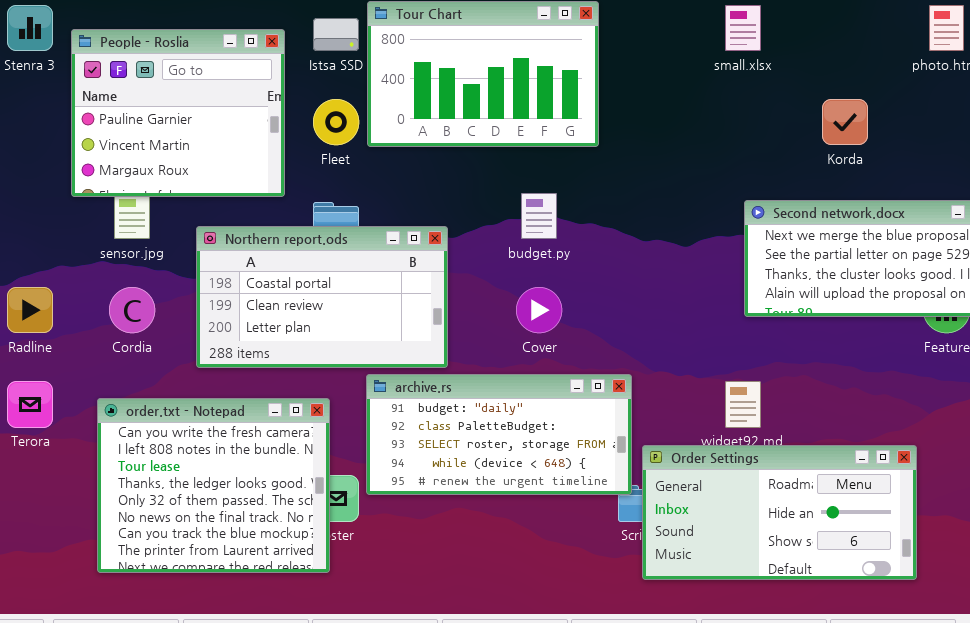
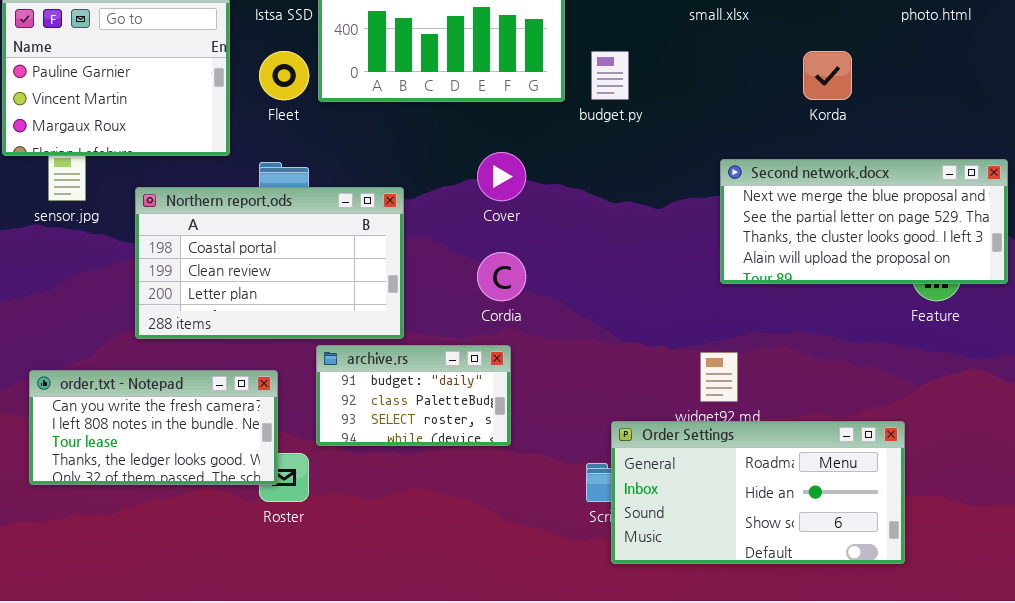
budget.py: [521,193,557,239] -> [591,51,629,100], moved
Cordia: [109,287,155,333] -> [477,252,526,301], moved
Cover: [516,287,562,333] -> [477,152,526,201], moved
archive.rs: [366,374,632,495] -> [316,345,511,446], resized
order.txt - Notepad: [97,398,330,573] -> [29,370,278,485], resized

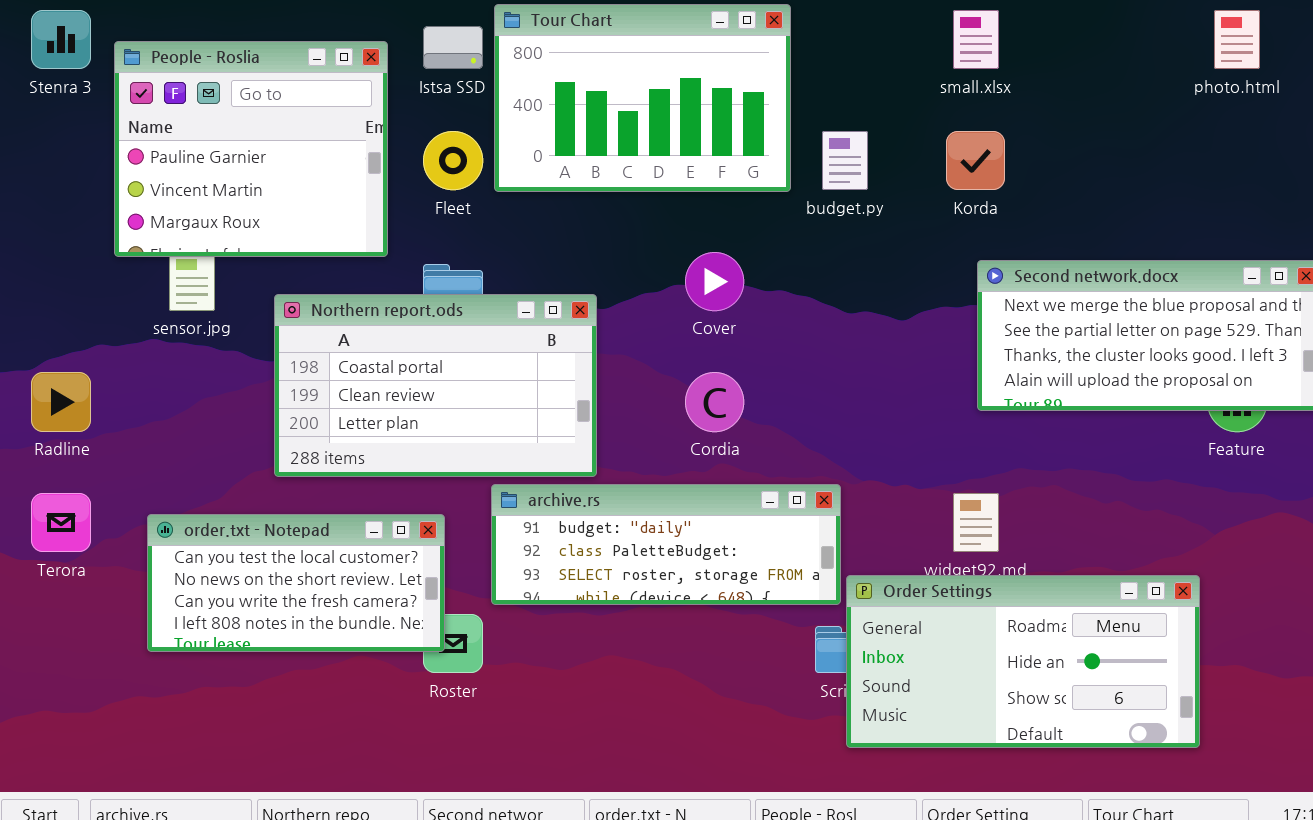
Korda: [803,51,852,100] -> [946,131,1005,190], moved
archive.rs: [316,345,511,446] -> [491,484,841,605], resized
order.txt - Notepad: [29,370,278,485] -> [147,514,445,652], scrolled up 2 rows

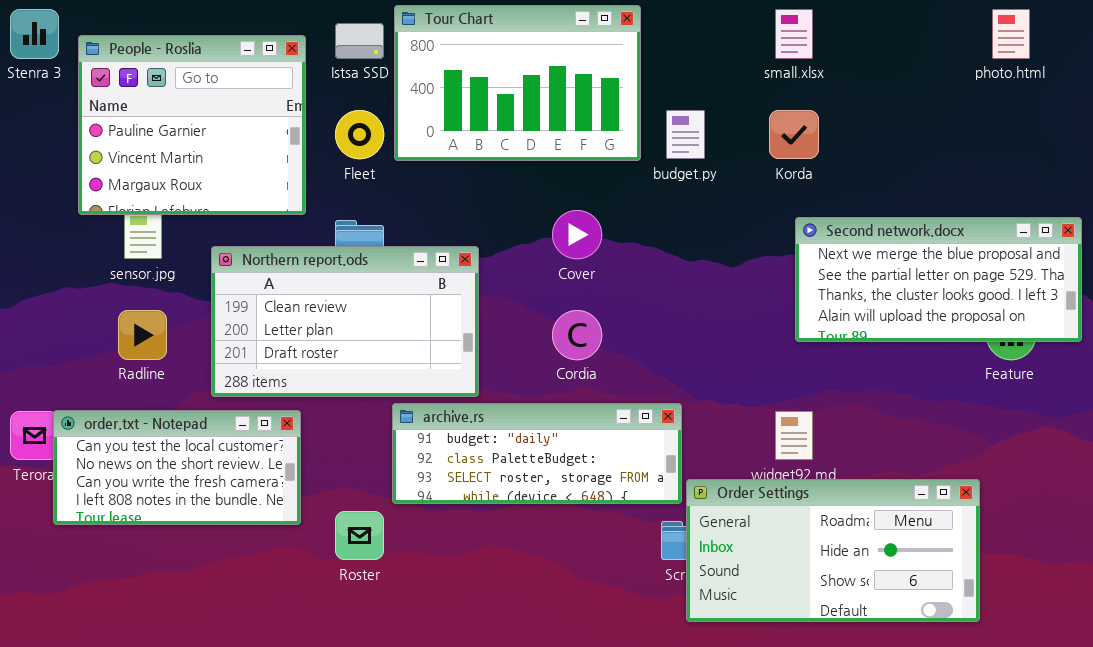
Northern report.ods: [274,294,597,477] -> [211,246,479,397], scrolled down 1 row
Radline: [31,372,91,432] -> [118,310,167,360], moved
order.txt - Notepad: [147,514,445,652] -> [53,410,301,525], moved

